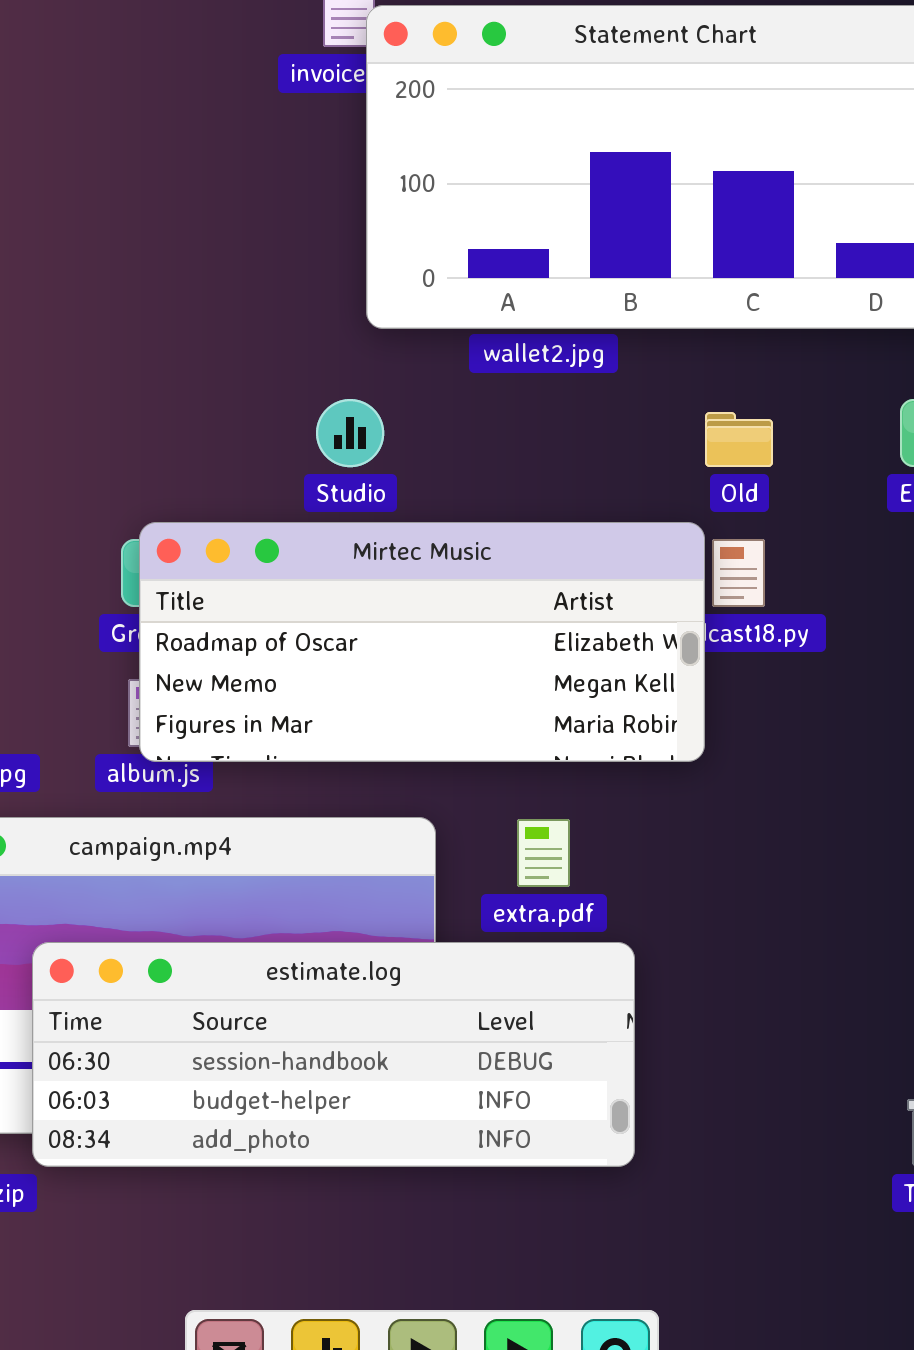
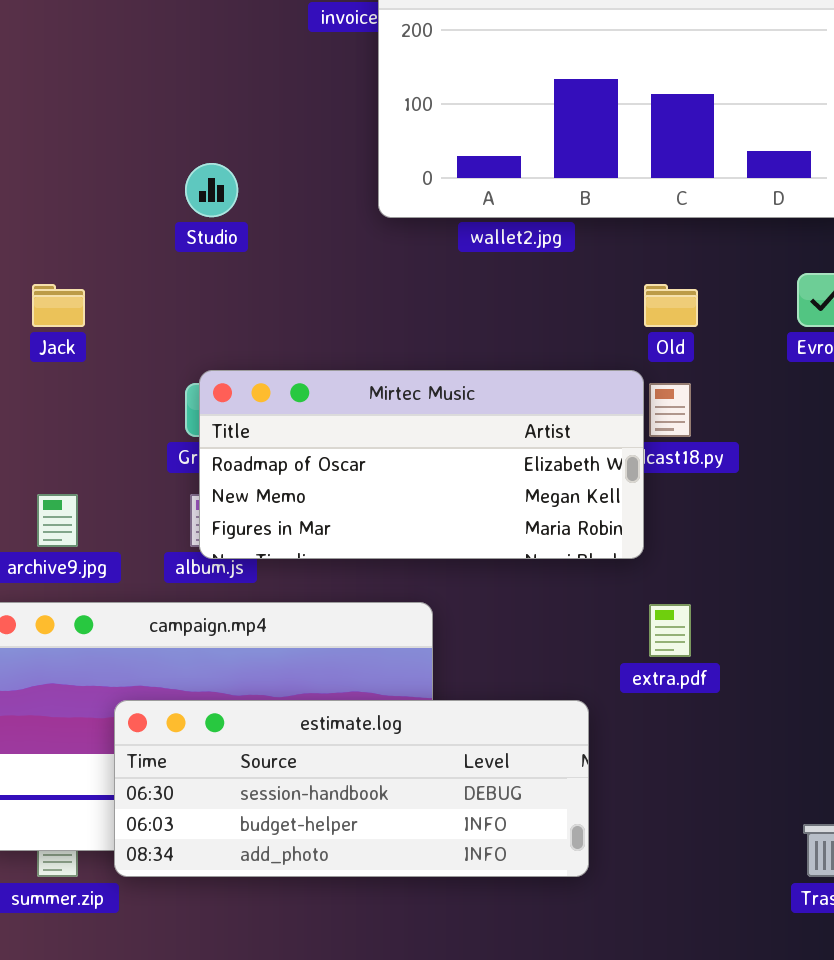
Studio: [316,399,384,467] -> [185,163,238,217], moved
extra.pdf: [517,819,570,887] -> [649,604,691,657], moved

